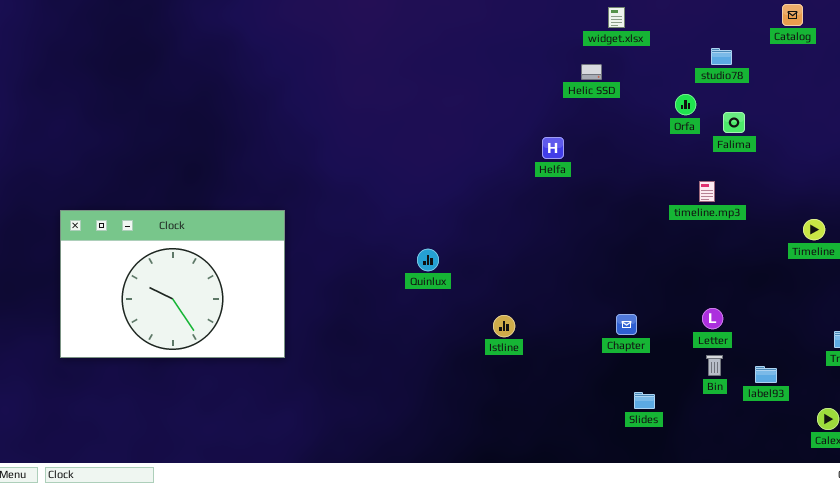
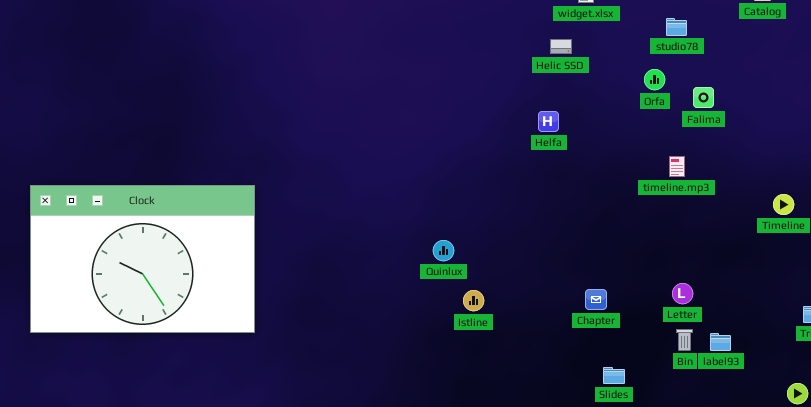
studio78: [711,48,732,65] -> [666,18,687,36], moved
Helfa: [542,137,564,159] -> [538,111,559,132], moved
Quinlux: [417,249,439,271] -> [433,240,454,261], moved
label93: [755,366,777,383] -> [710,333,731,351], moved

